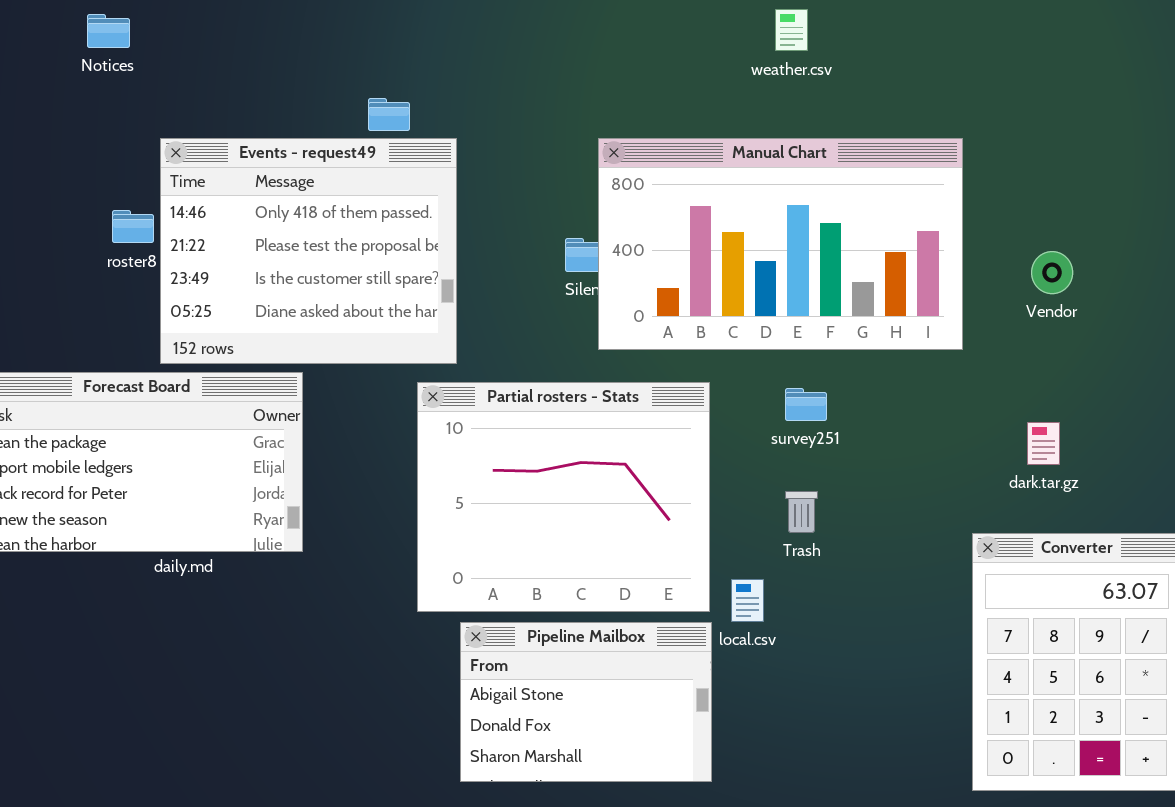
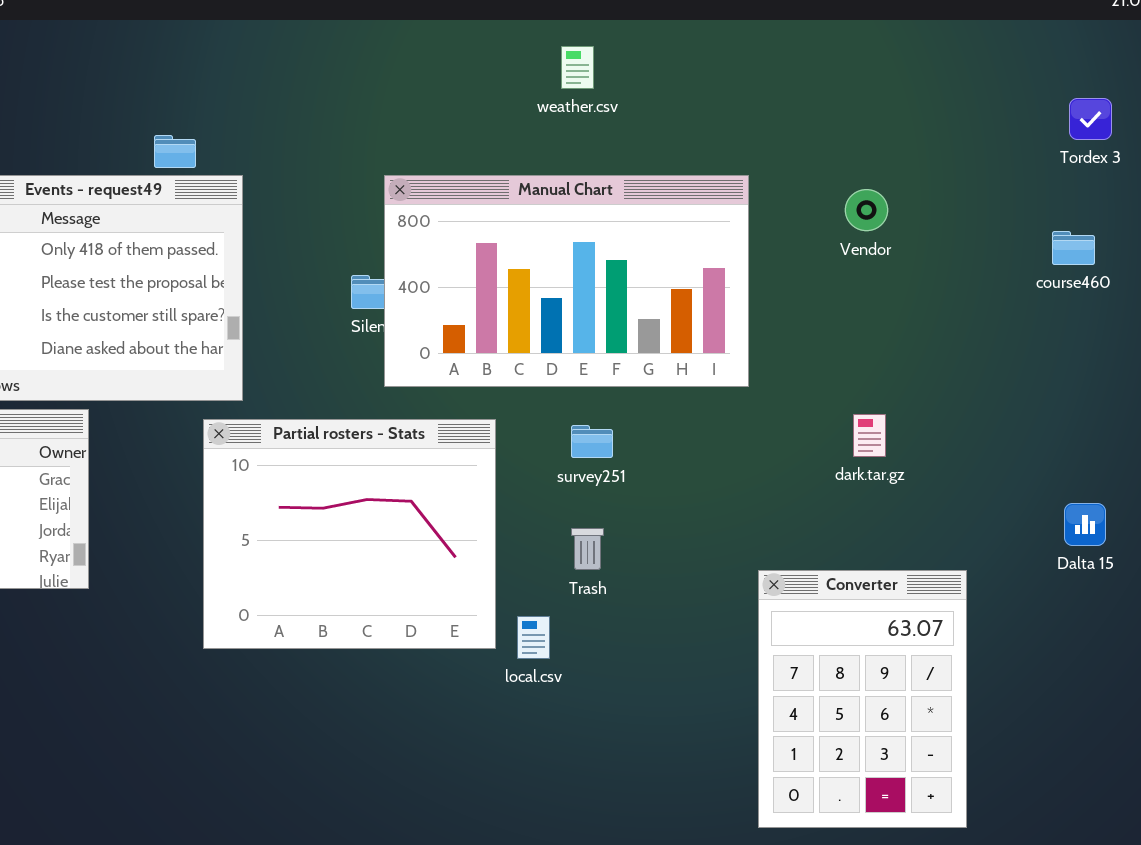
Vendor: [1031,251,1073,294] -> [845,189,888,231], moved
dark.tar.gz: [1027,422,1060,465] -> [853,414,886,457], moved
Pipeline Mailbox: [460,622,712,782] -> none, closed

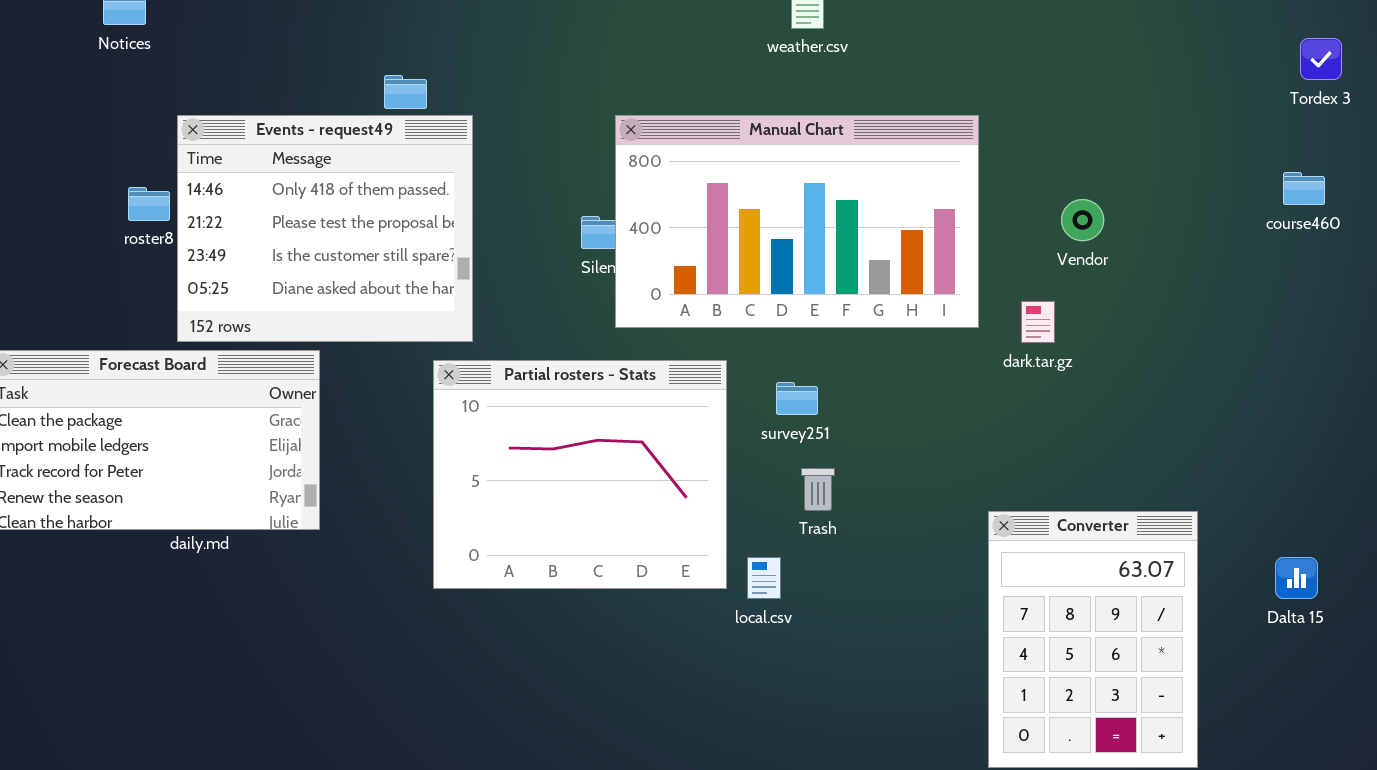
Vendor: [845,189,888,231] -> [1061,199,1104,241], moved
dark.tar.gz: [853,414,886,457] -> [1021,301,1055,343], moved
survey251: [571,425,613,458] -> [776,382,818,415], moved
Dalta 15: [1064,503,1106,546] -> [1275,557,1318,599], moved

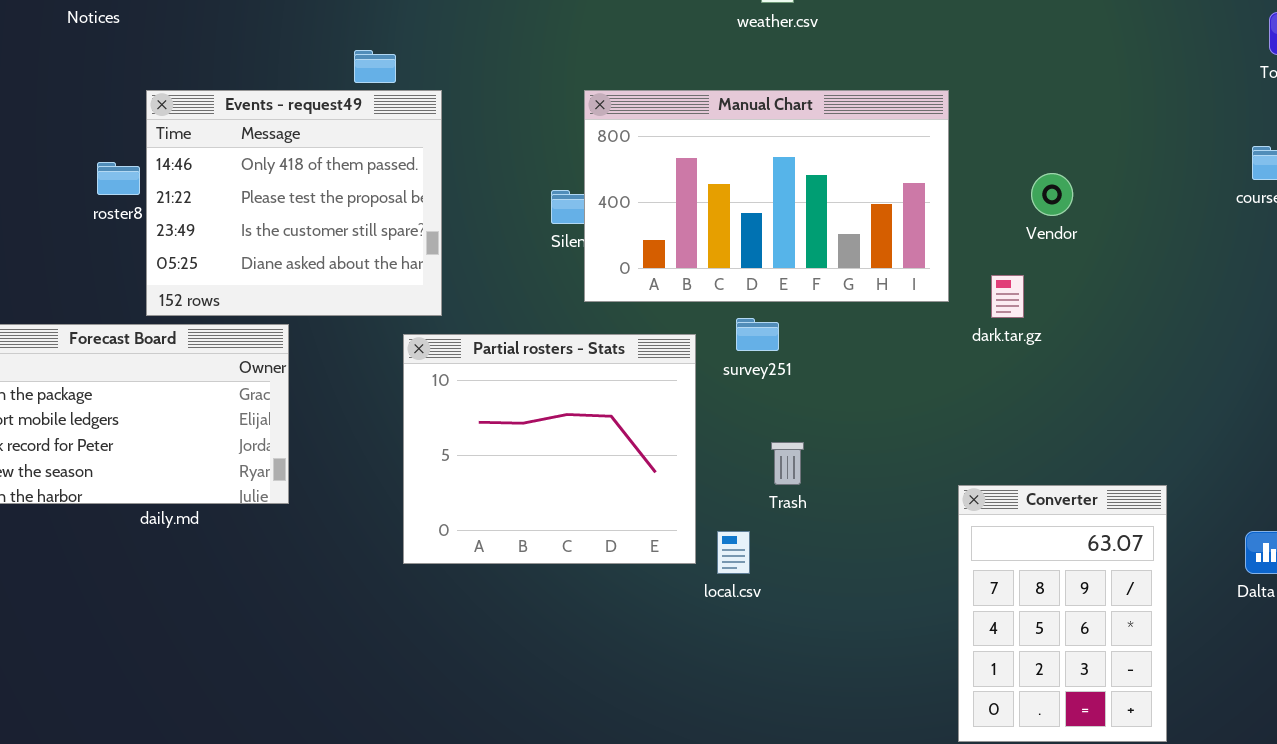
survey251: [776,382,818,415] -> [736,318,779,351], moved

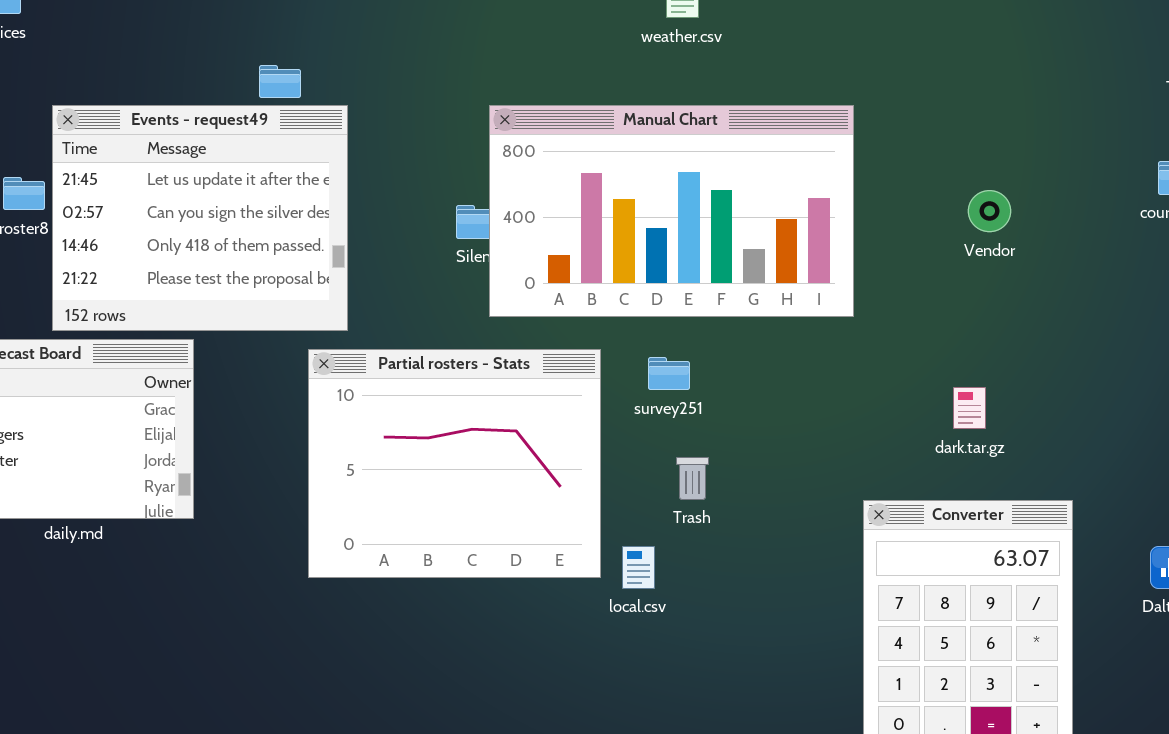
Events - request49: [146,90,442,316] -> [52,105,348,331], scrolled up 2 rows
Vendor: [1031,173,1073,216] -> [968,190,1011,232], moved
dark.tar.gz: [991,275,1024,318] -> [953,387,986,429], moved
survey251: [736,318,779,351] -> [648,357,690,390], moved

